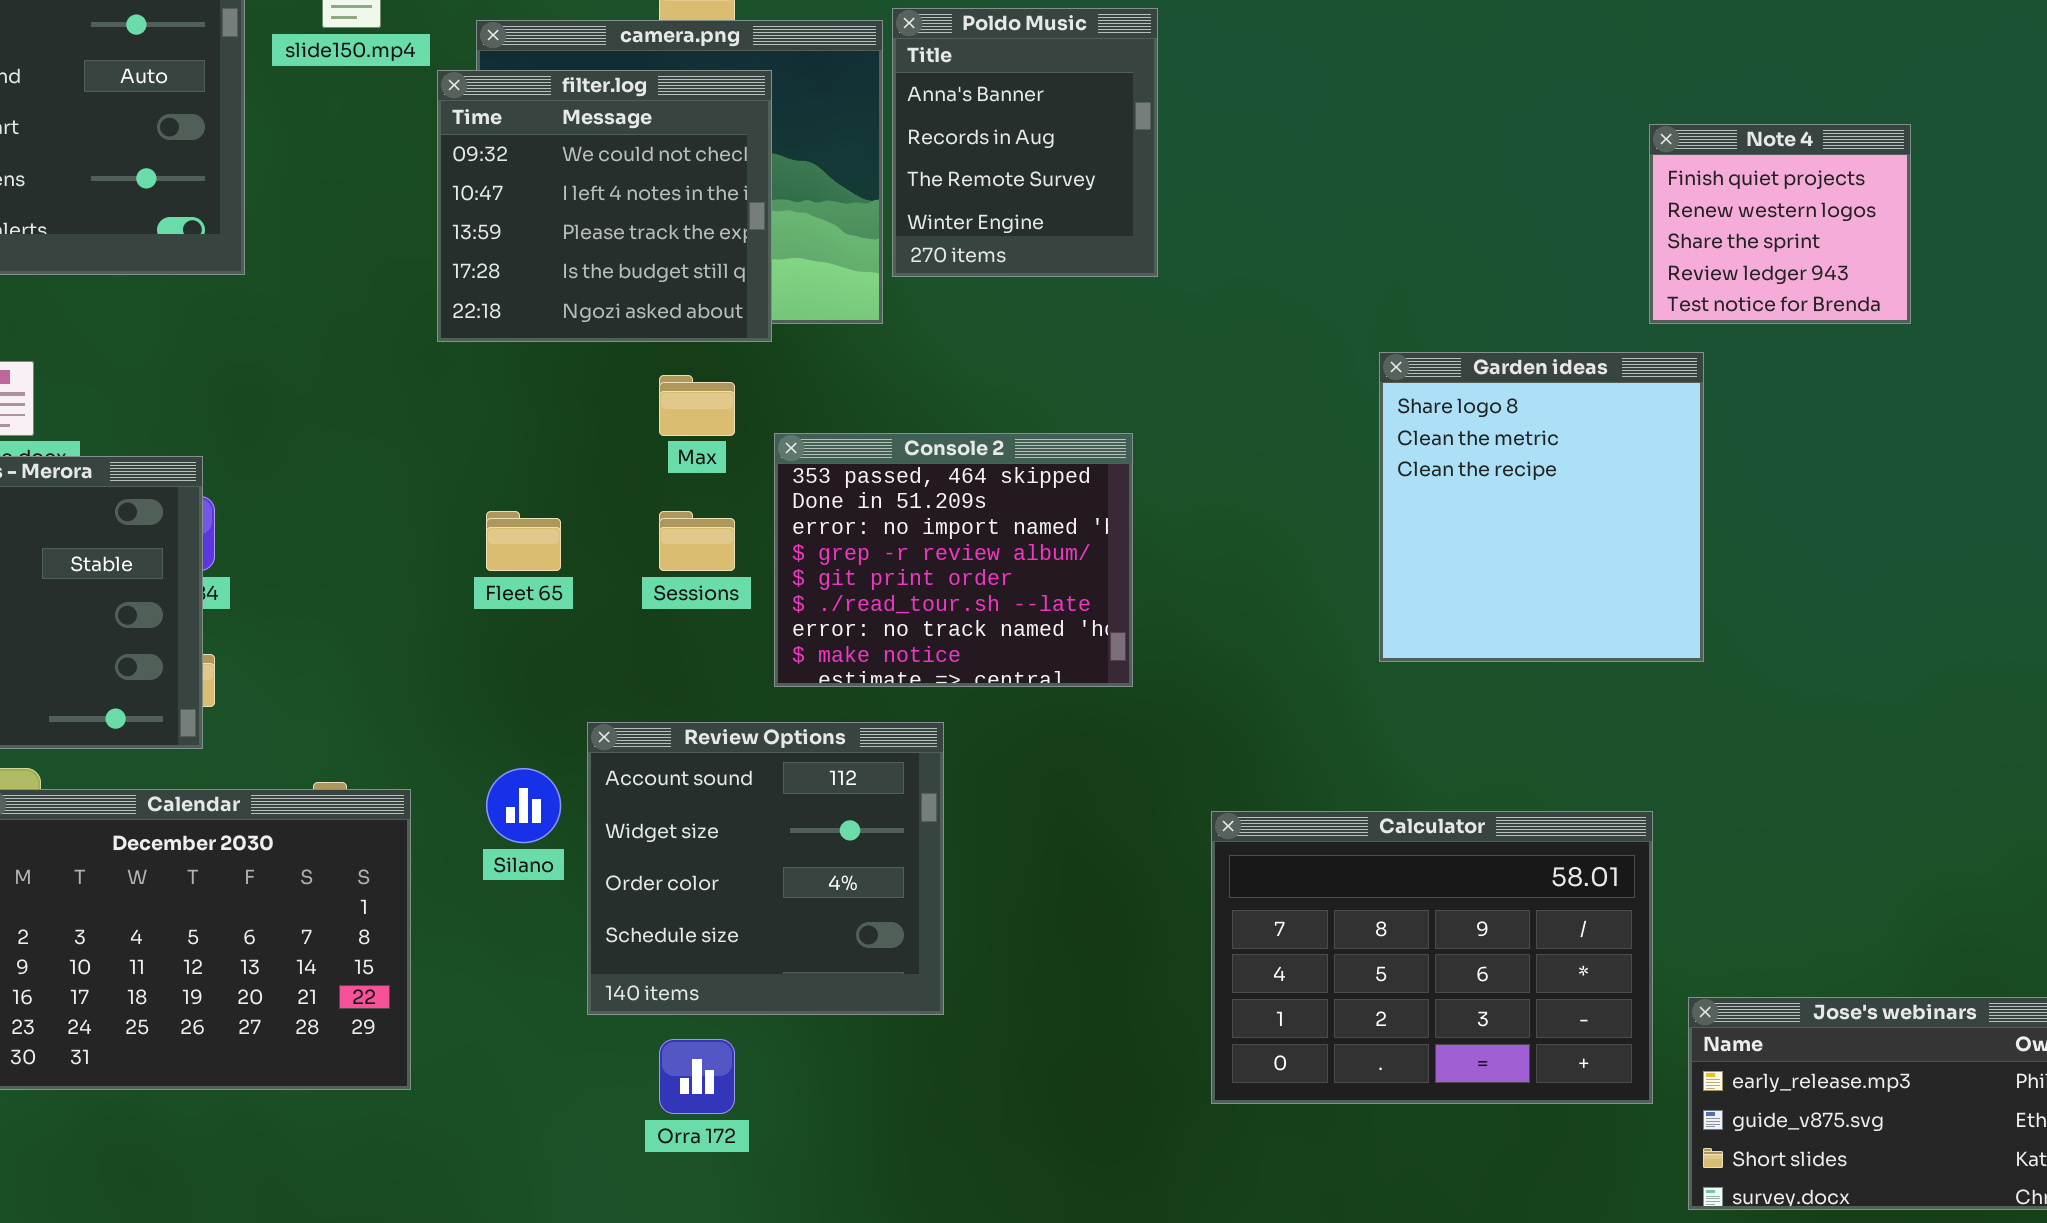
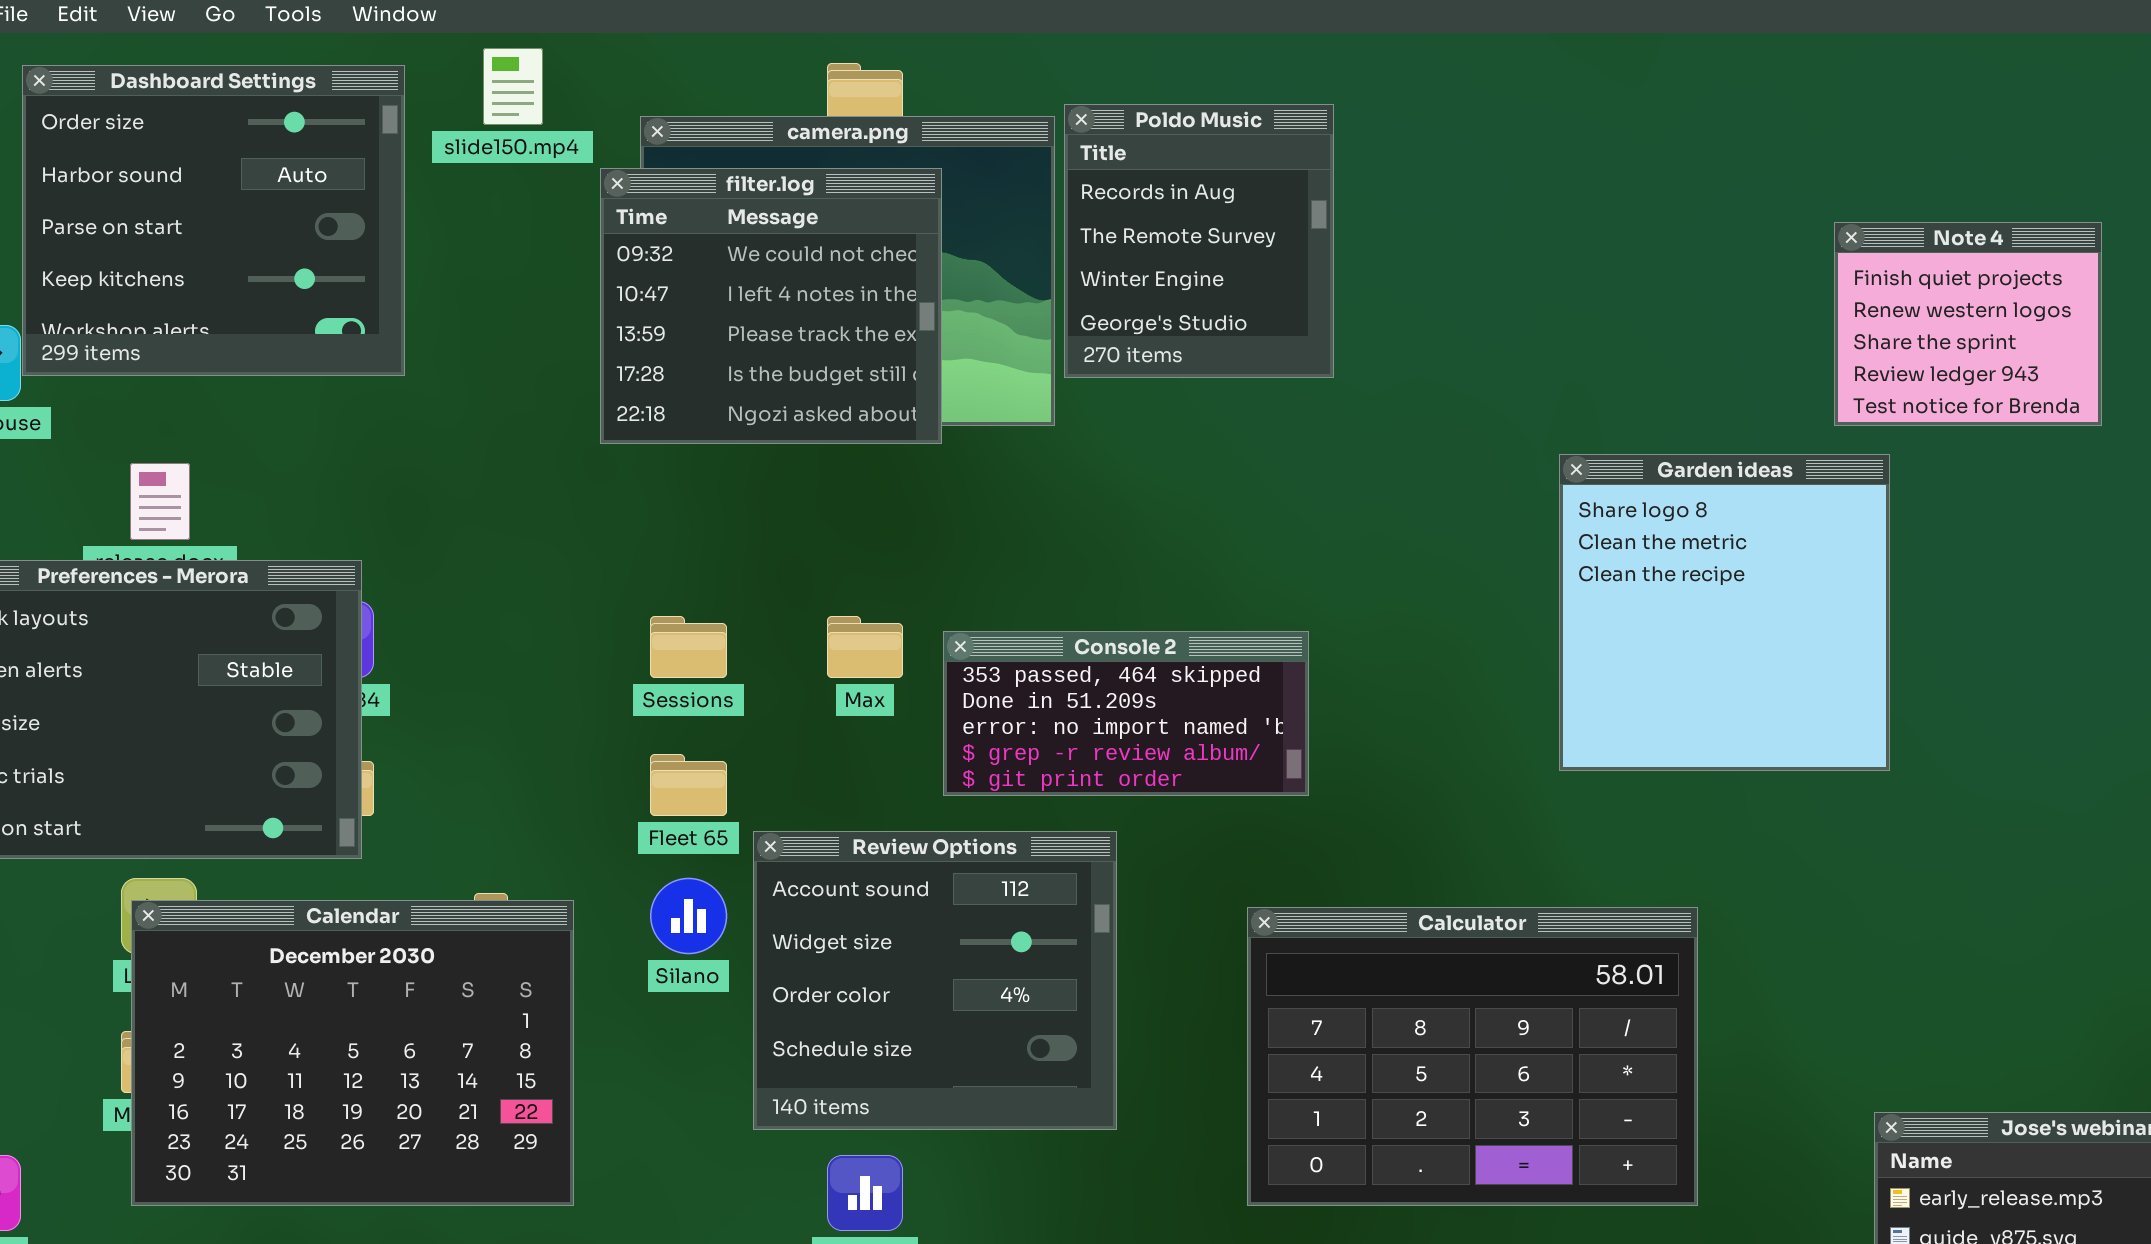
Poldo Music: [892,8,1158,277] -> [1064,104,1334,378], scrolled down 1 row
Max: [659,375,735,436] -> [827,616,903,678], moved
Console 2: [774,433,1133,687] -> [943,631,1309,796], resized
Fleet 65: [486,511,561,571] -> [650,754,727,816], moved
Sessions: [659,511,735,571] -> [650,616,727,678], moved
Calculator: [1211,811,1653,1104] -> [1247,907,1698,1206], moved

